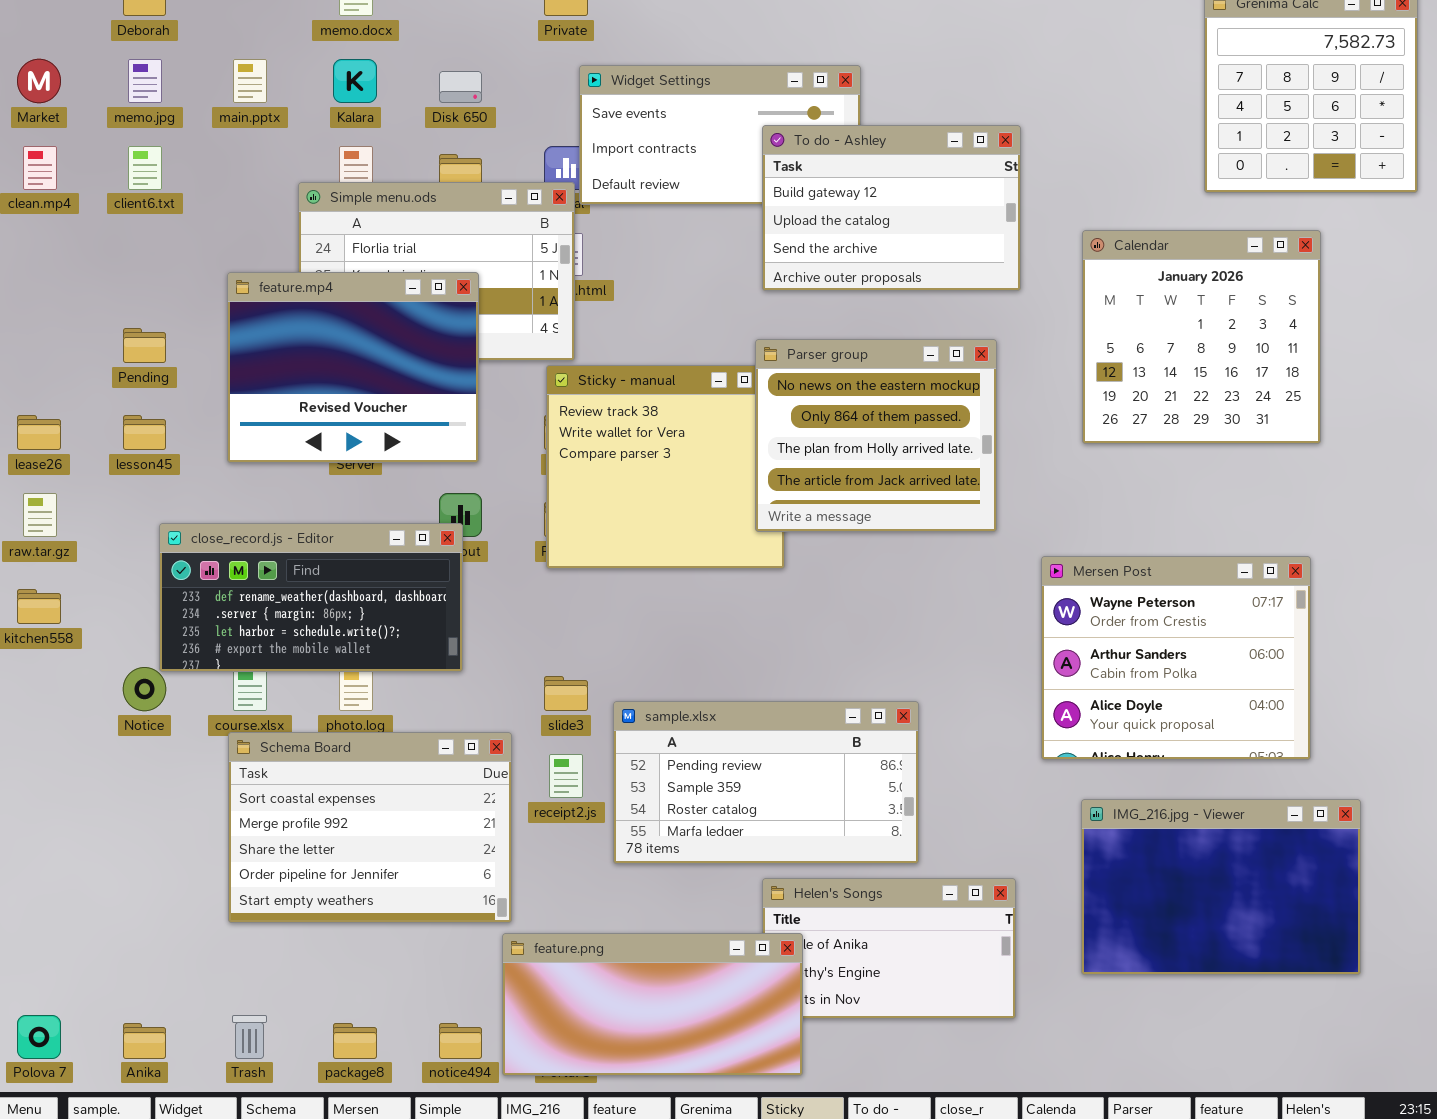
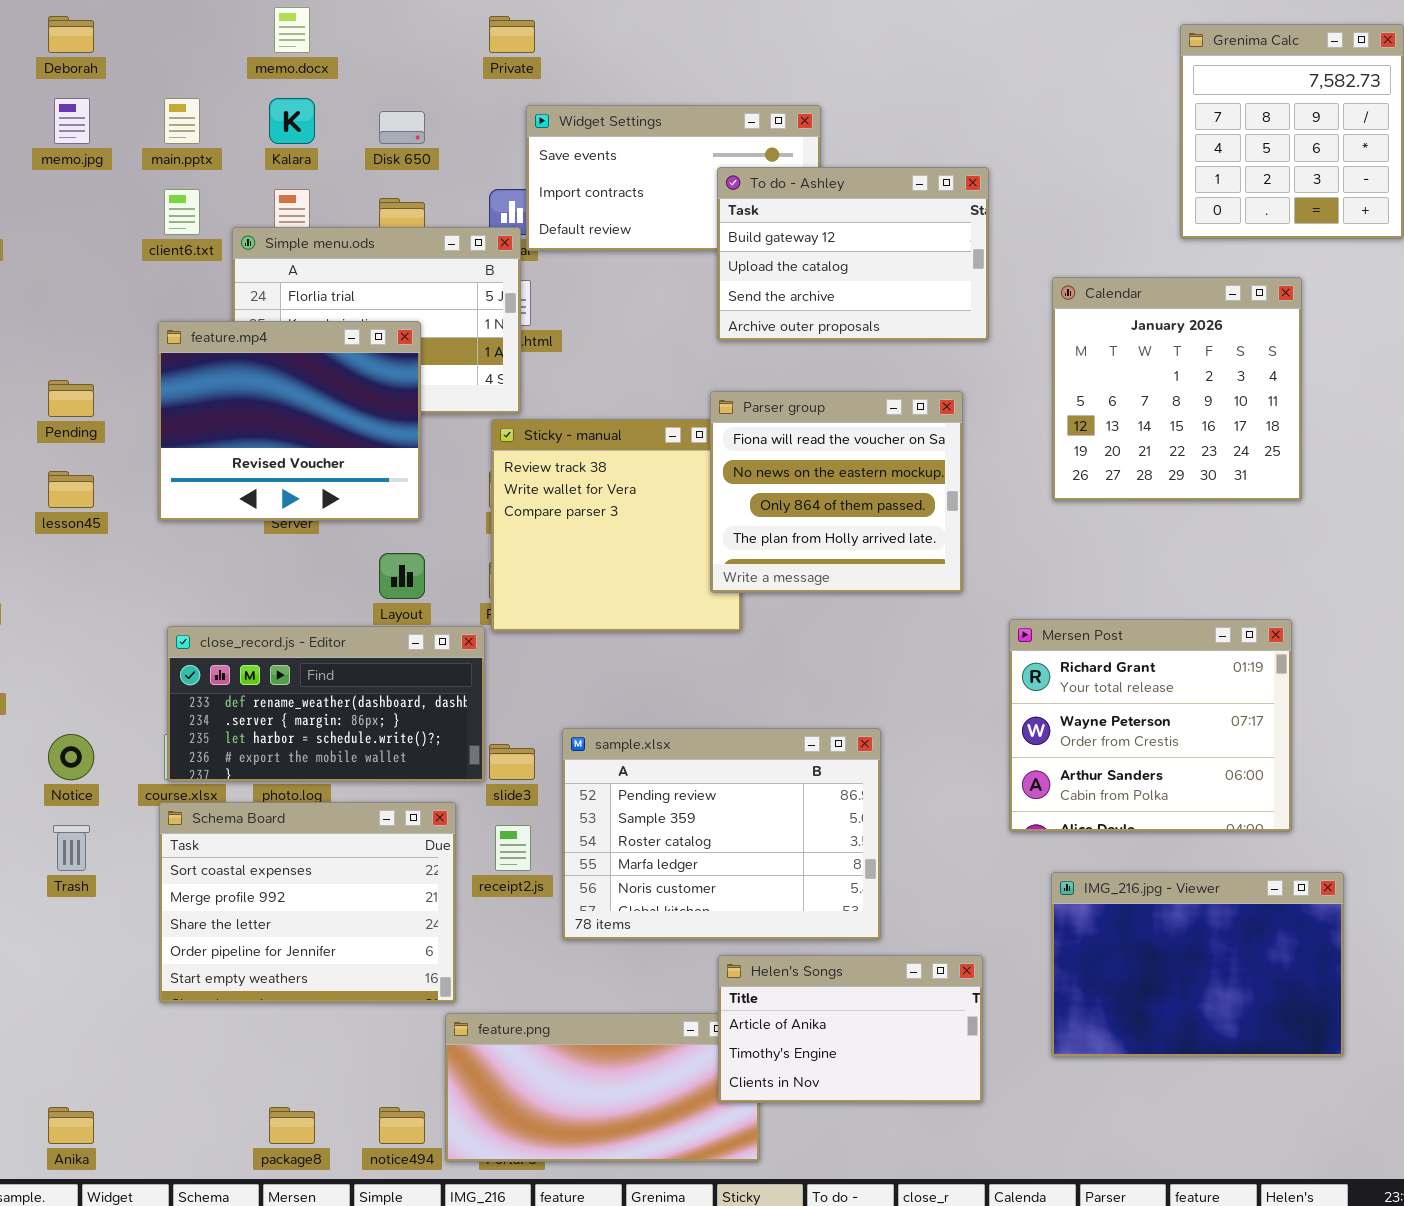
client6.txt: [128,146,162,190] -> [164,189,200,235], moved
Parser group: [755,339,997,532] -> [710,391,963,593], scrolled up 1 row
close_record.js - Editor: [159,523,463,672] -> [167,626,485,782], moved
Mersen Post: [1041,556,1311,760] -> [1009,619,1292,832], scrolled up 1 row
sample.xlsx: [613,701,919,864] -> [562,728,881,940], resized
Helen's Songs: [762,878,1016,1019] -> [718,955,983,1103], raised
Trash: [232,1015,267,1059] -> [53,825,90,871], moved

